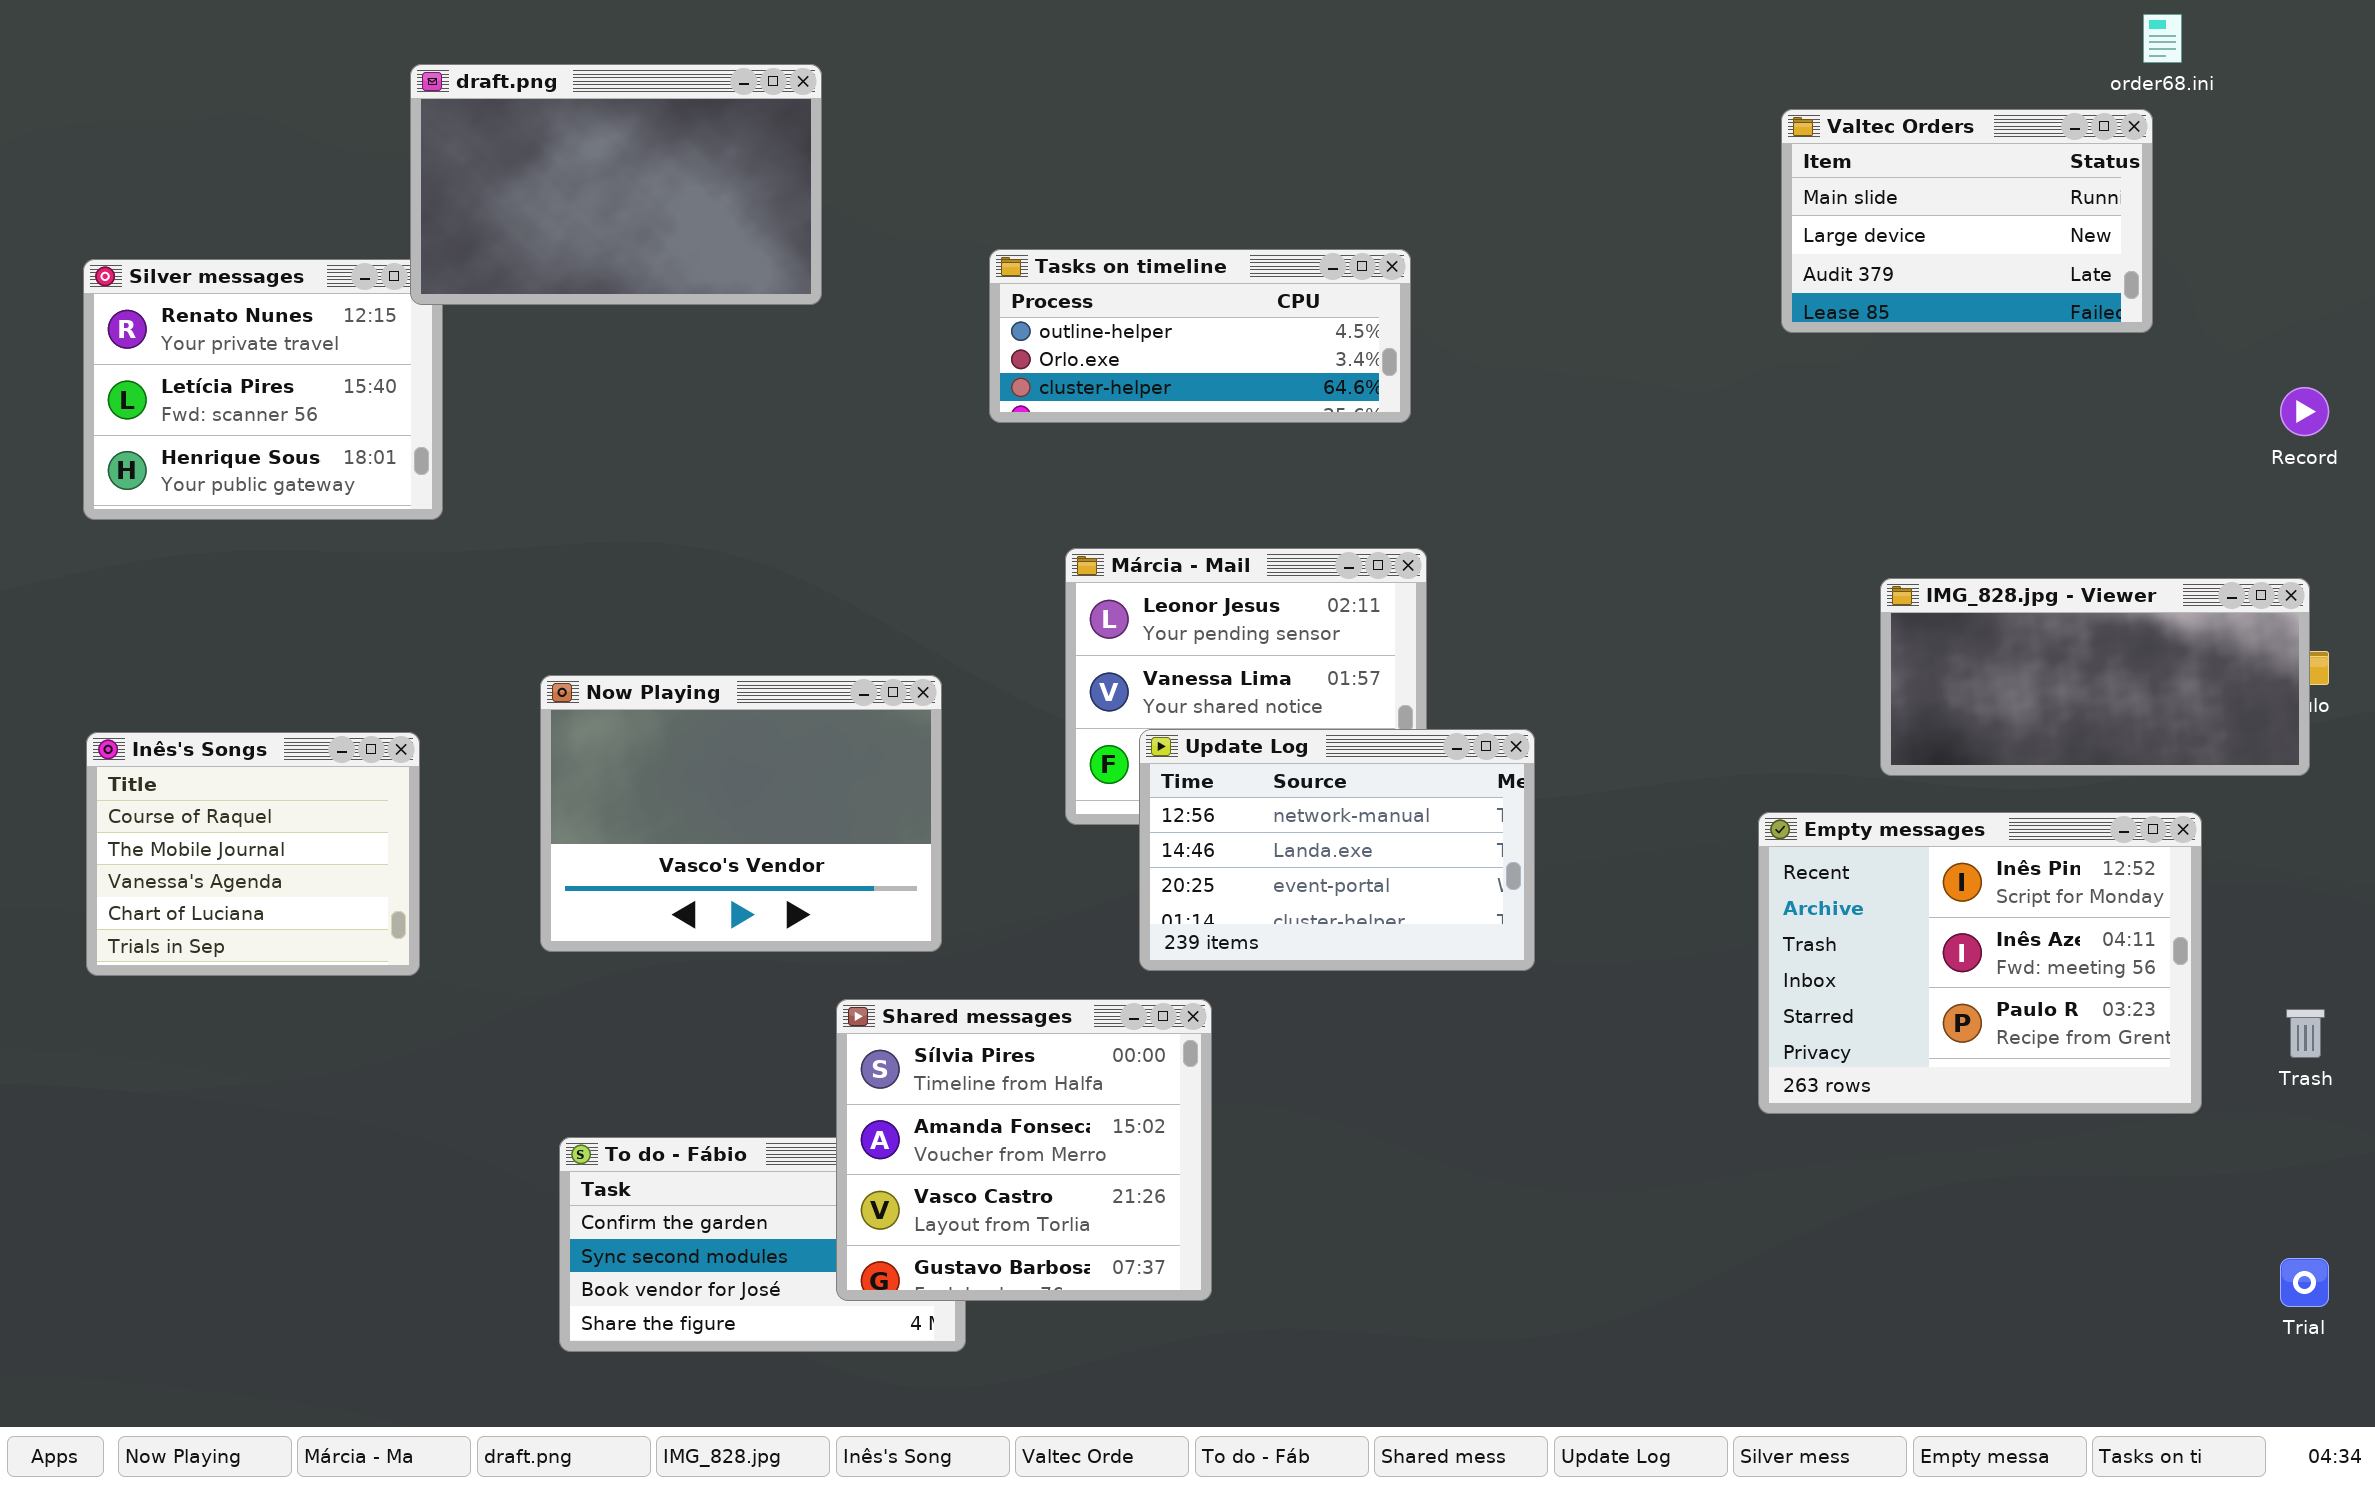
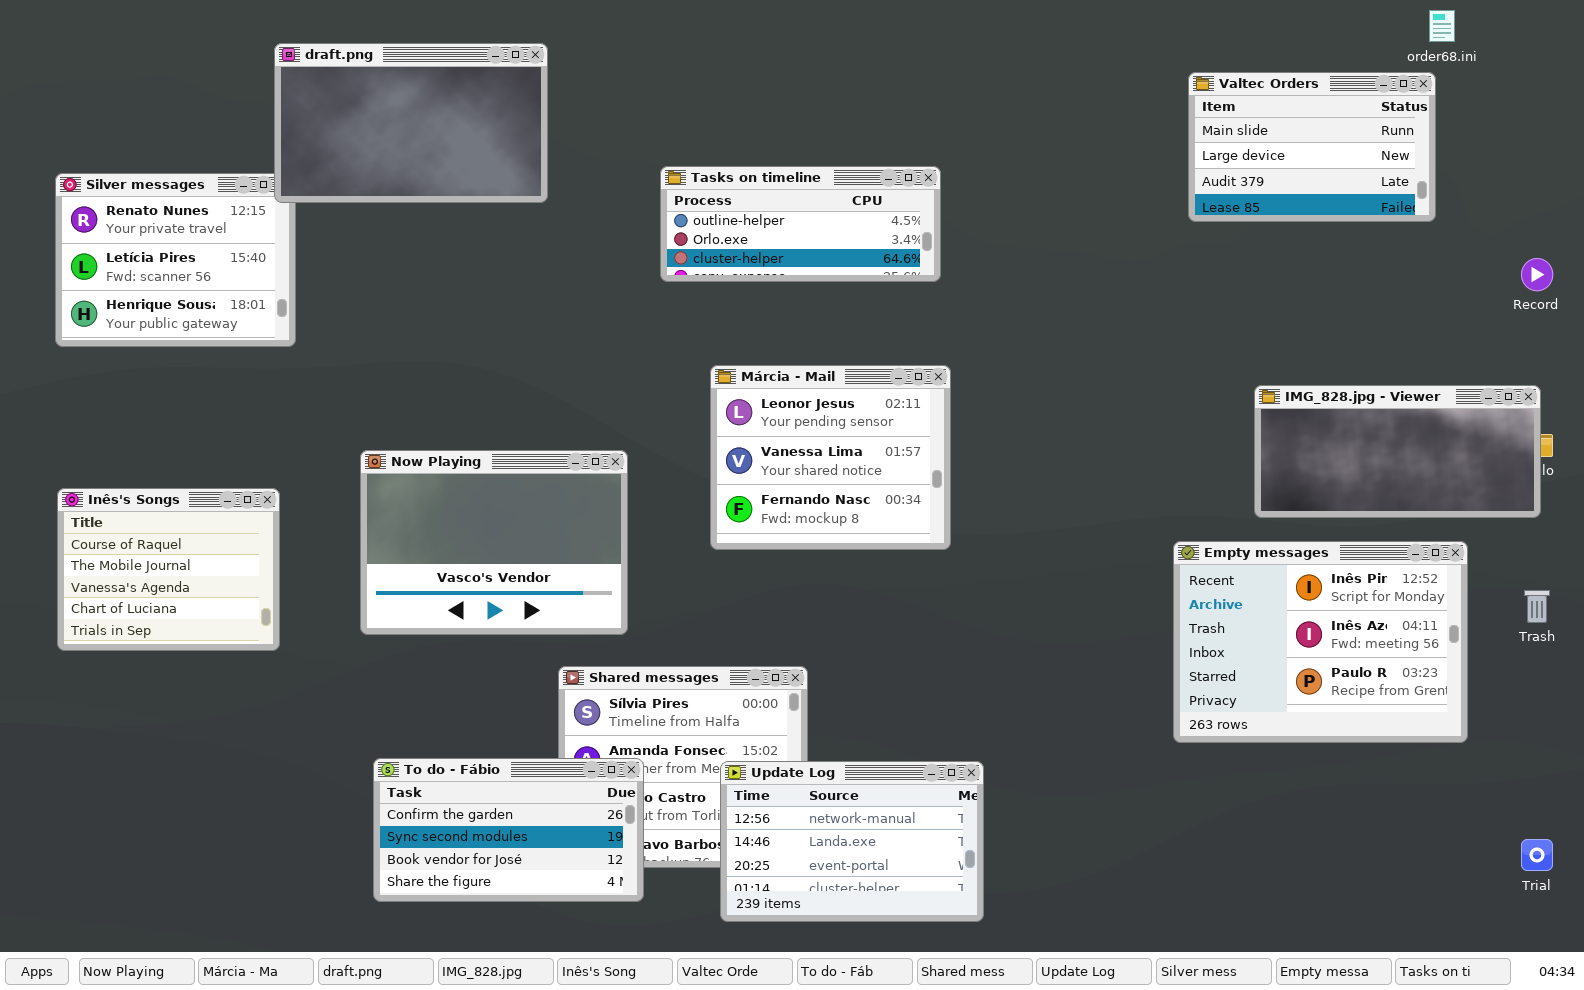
Update Log: [1139,729,1535,971] -> [720,761,984,922], moved
Trash: [2286,1009,2325,1058] -> [1524,590,1550,623], moved
To do - Fábio: [559,1137,966,1352] -> [373,758,644,902], raised

